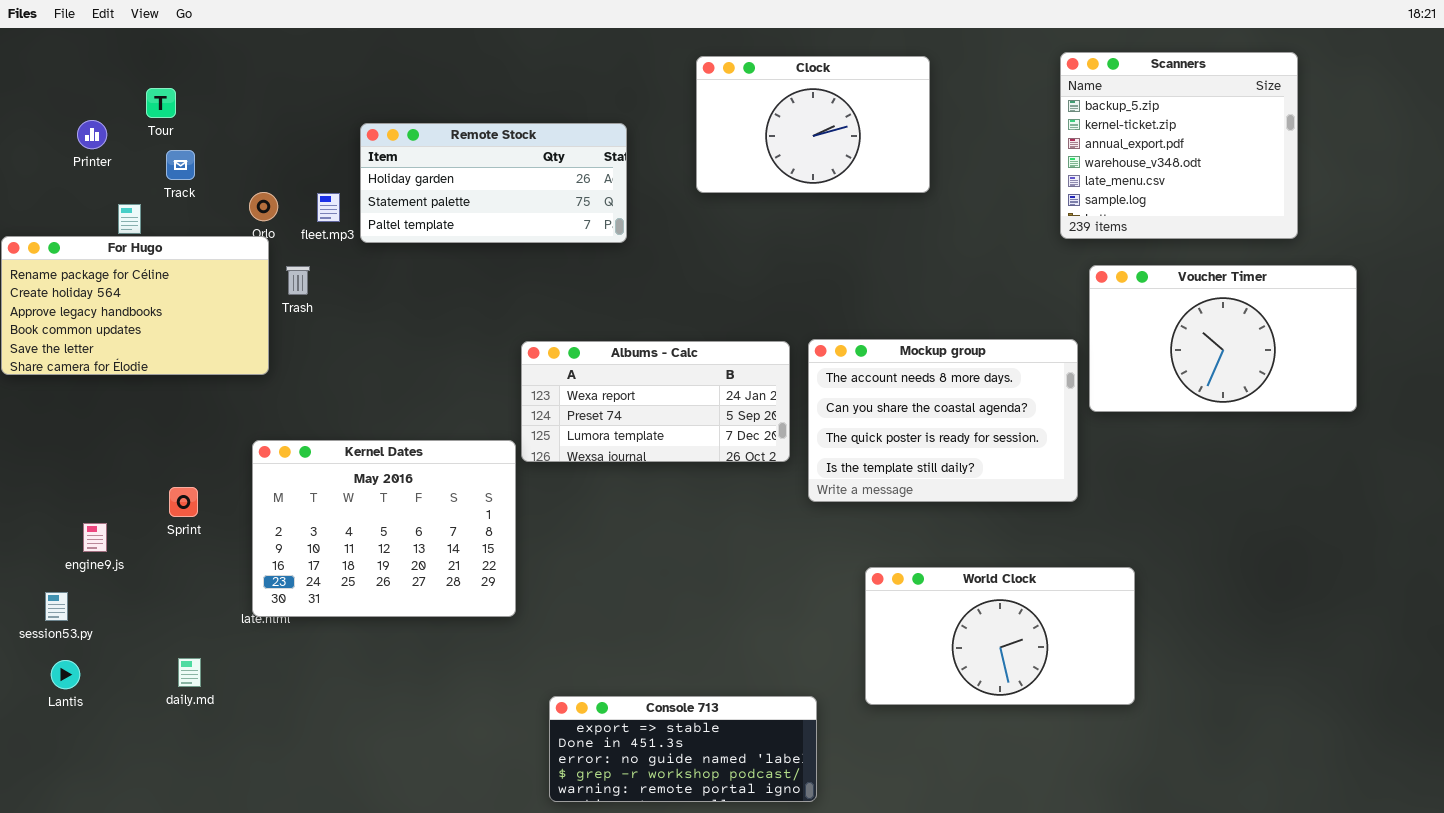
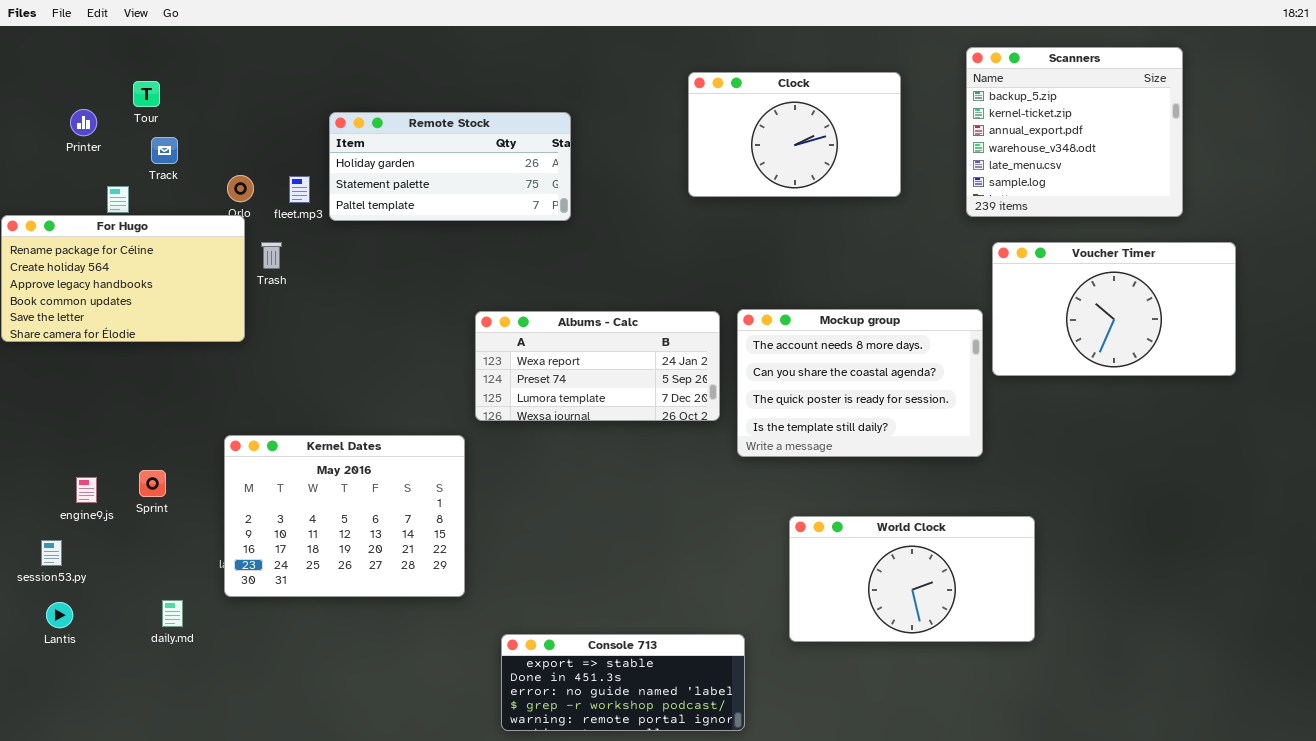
Clock: [696,56,930,193] -> [688,72,901,197], moved
Kernel Dates: [252,440,516,617] -> [224,435,465,597], moved
Sprint: [169,487,198,517] -> [139,470,166,497], moved

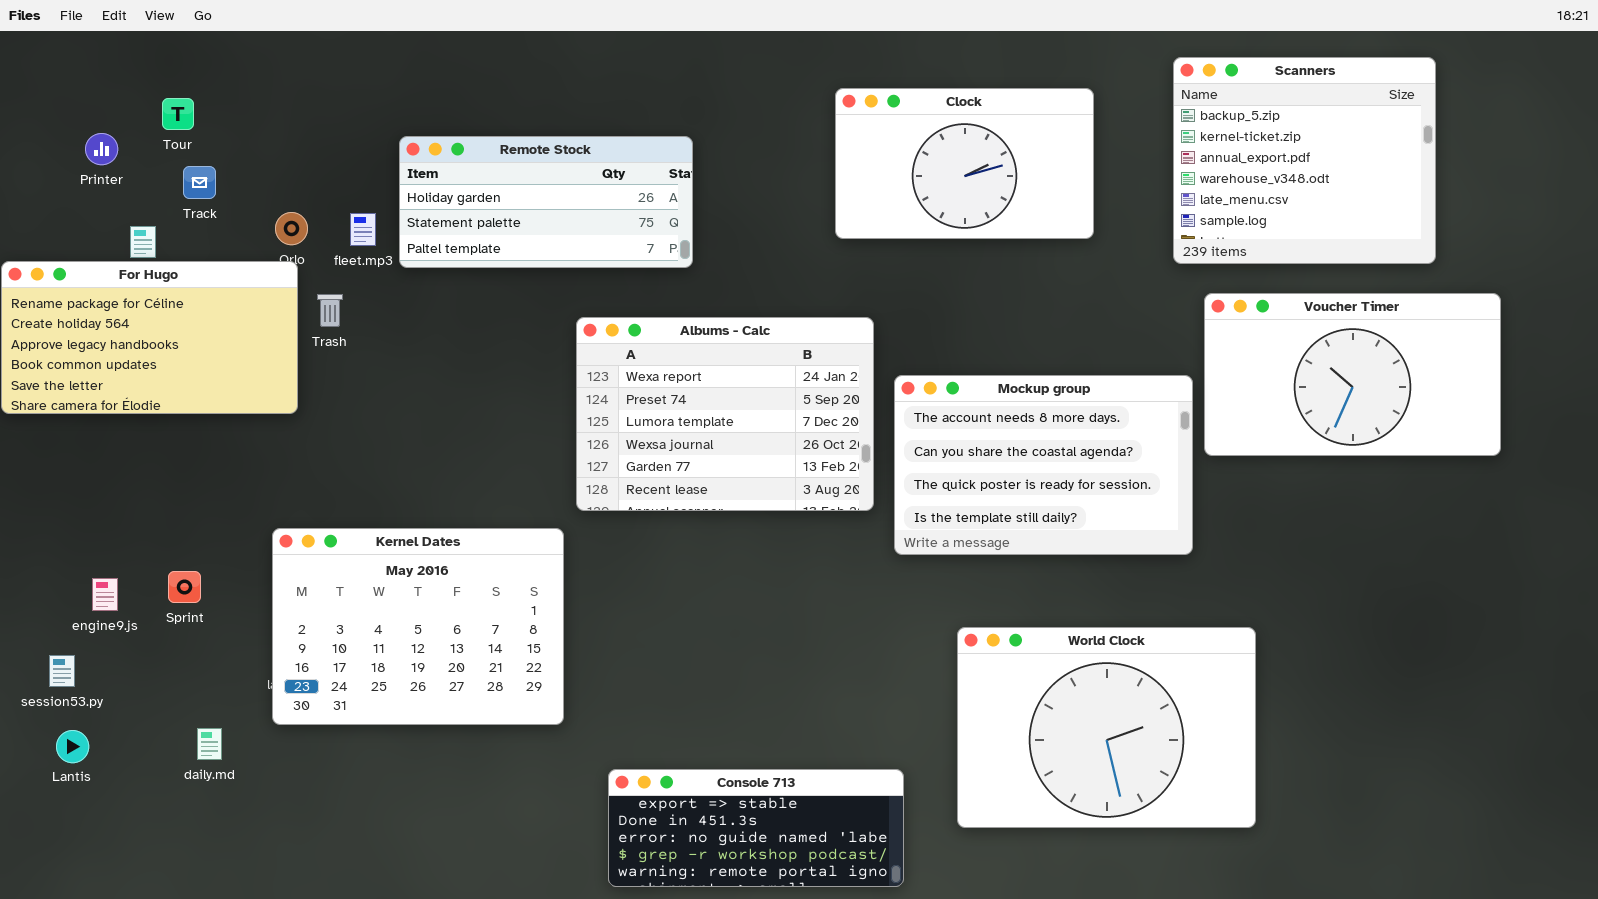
Albums - Calc: [475,311,720,421] -> [576,317,874,511], resized
World Clock: [789,516,1035,642] -> [957,627,1256,828], resized

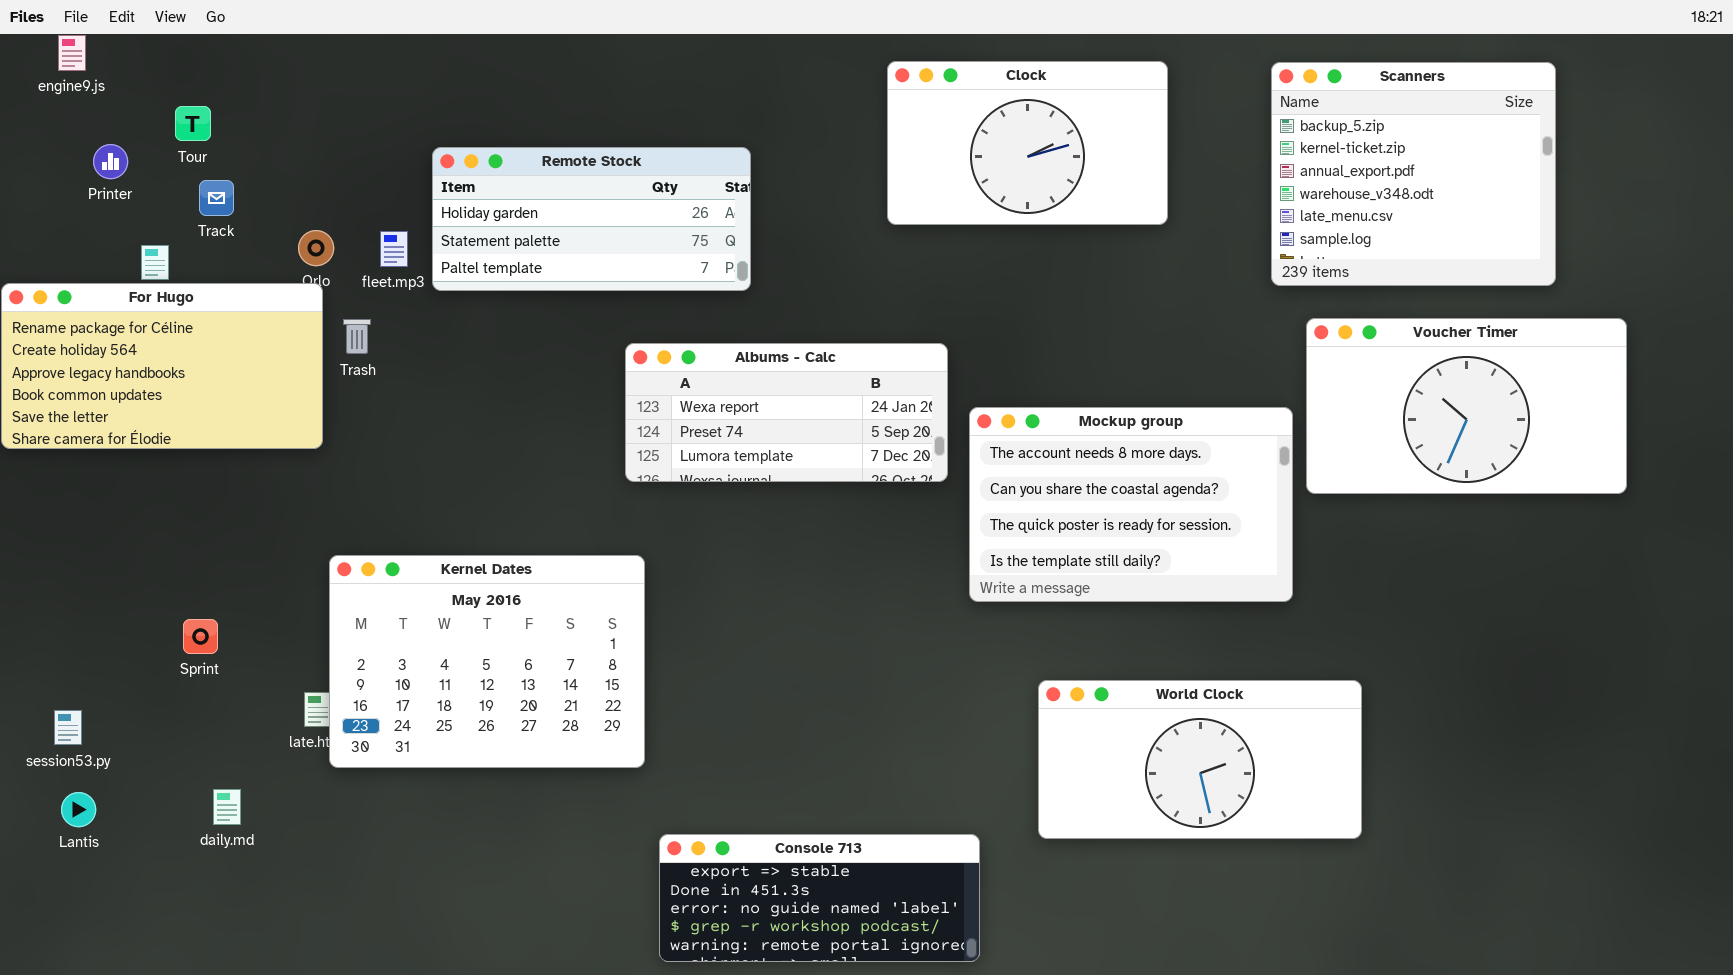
Clock: [835,88,1094,239] -> [887,61,1168,225], moved
Albums - Calc: [576,317,874,511] -> [625,343,948,482], resized
Kernel Dates: [272,528,564,725] -> [329,555,645,768], moved
engine9.js: [92,578,118,611] -> [58,35,86,71], moved
World Clock: [957,627,1256,828] -> [1038,680,1362,839], resized

